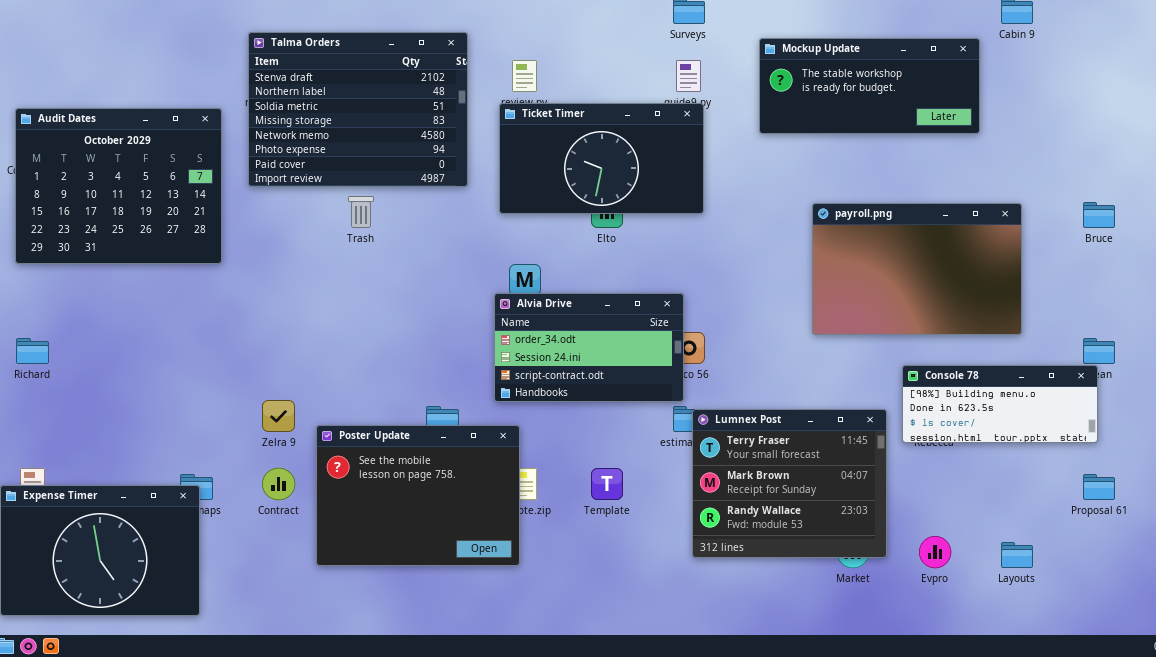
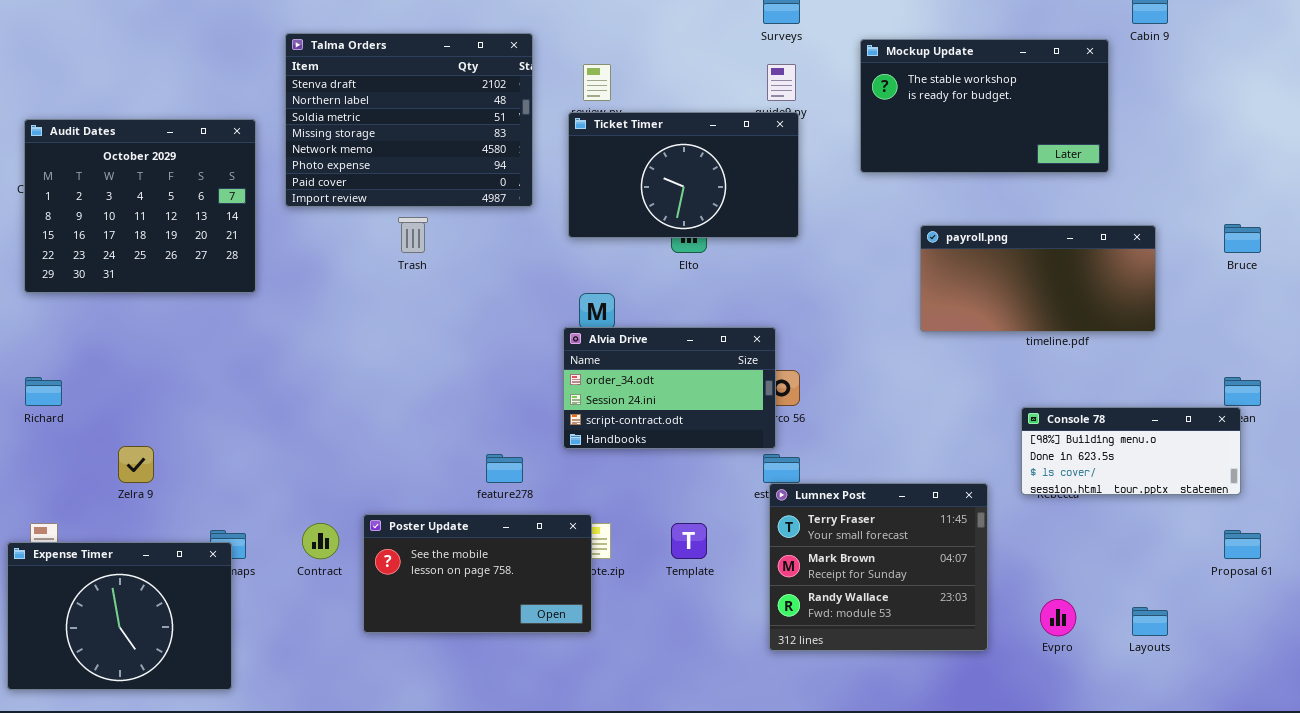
Mockup Update: [759,38,980,134] -> [860,39,1109,173], resized
payroll.png: [812,203,1022,335] -> [920,225,1156,332], resized
Zelra 9: [262,400,295,432] -> [118,446,154,483], moved
Lumnex Post: [692,409,887,558] -> [769,483,988,651], moved
Poster Update: [316,425,520,566] -> [363,514,592,633], resized

